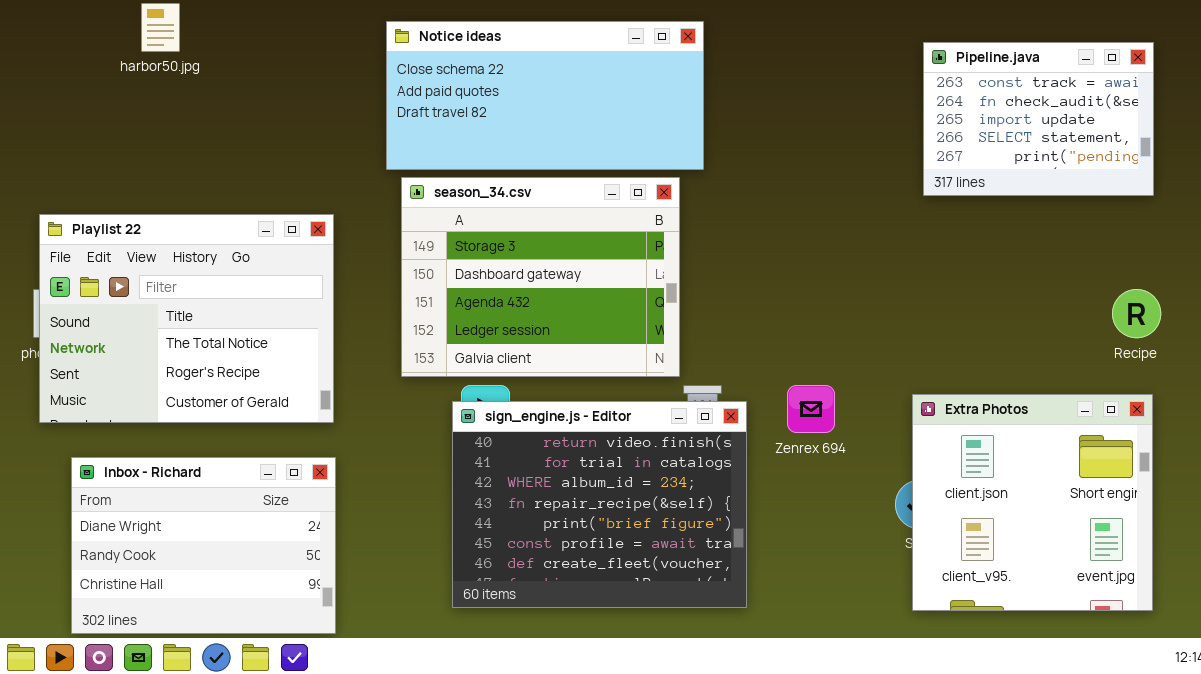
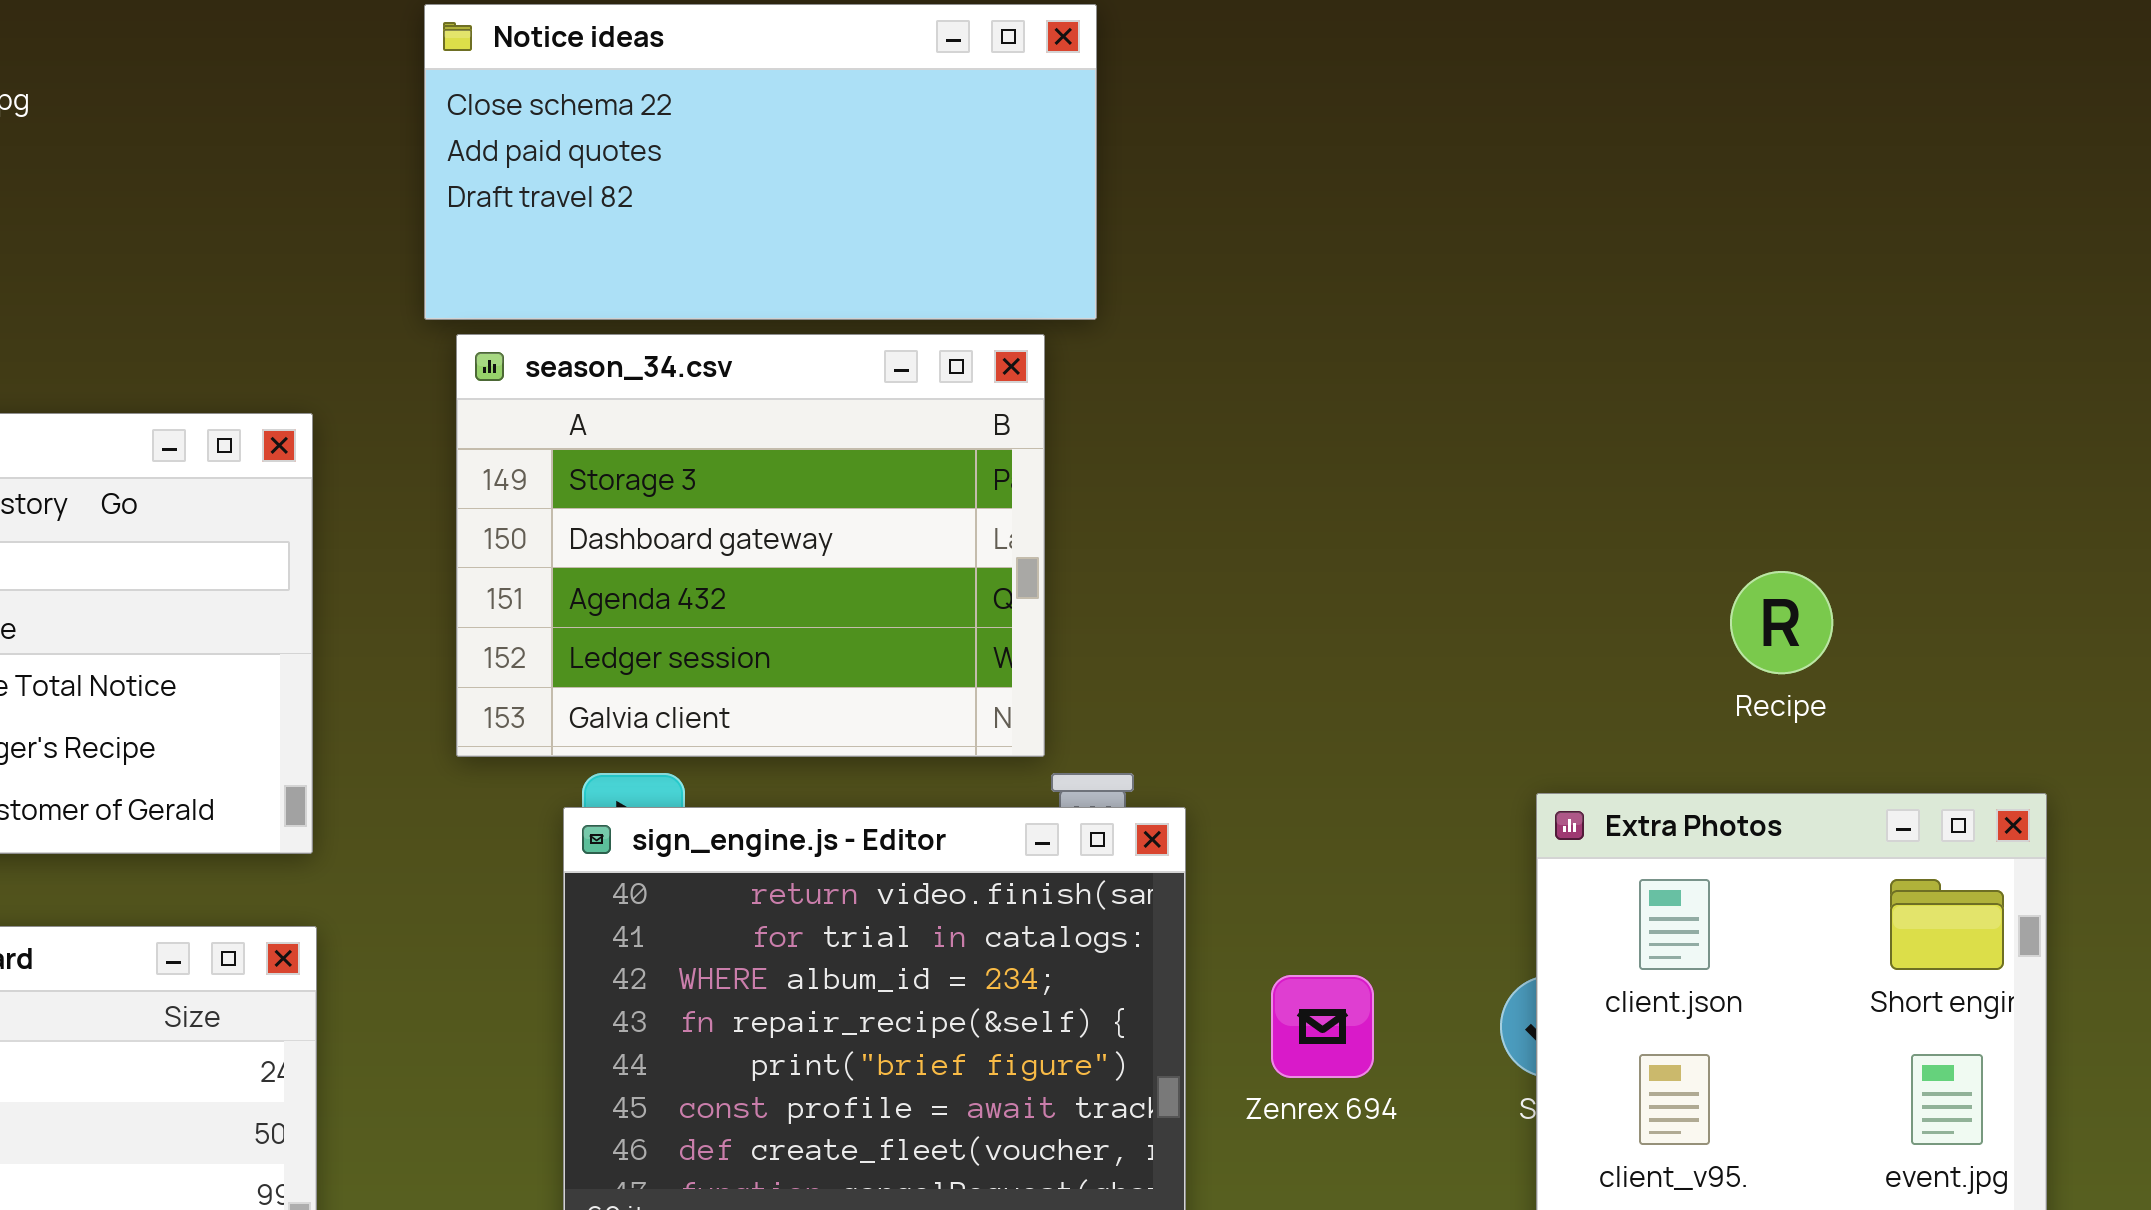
Pipeline.java: [923,42,1154,196] -> none, closed
Recipe: [1112,289,1161,338] -> [1730,571,1833,674], moved
Zenrex 694: [787,385,835,433] -> [1271,975,1374,1078], moved

